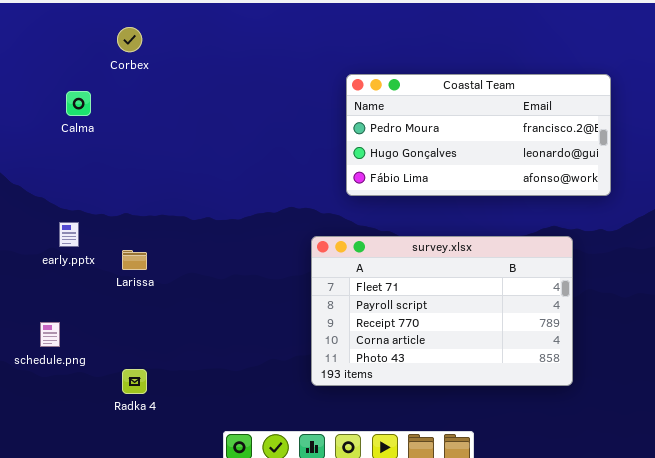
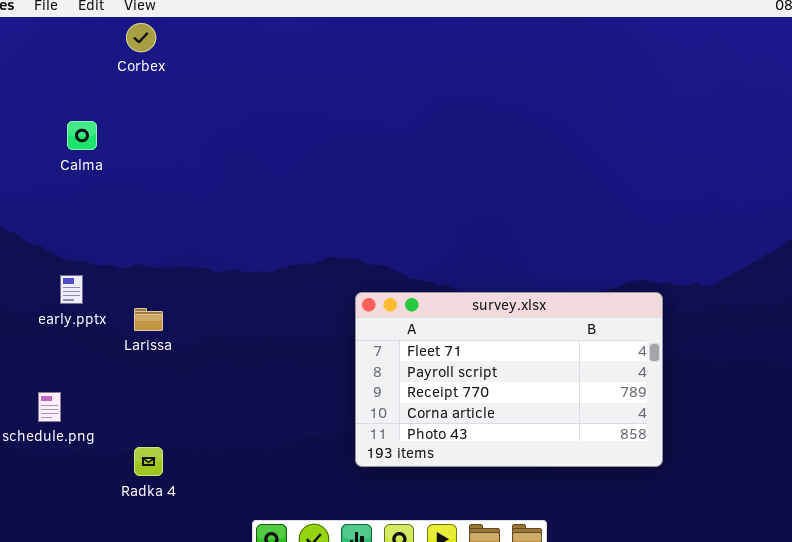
Corbex: [117,27,142,52] -> [126,23,156,52], moved
Coastal Team: [346,74,611,196] -> none, closed

